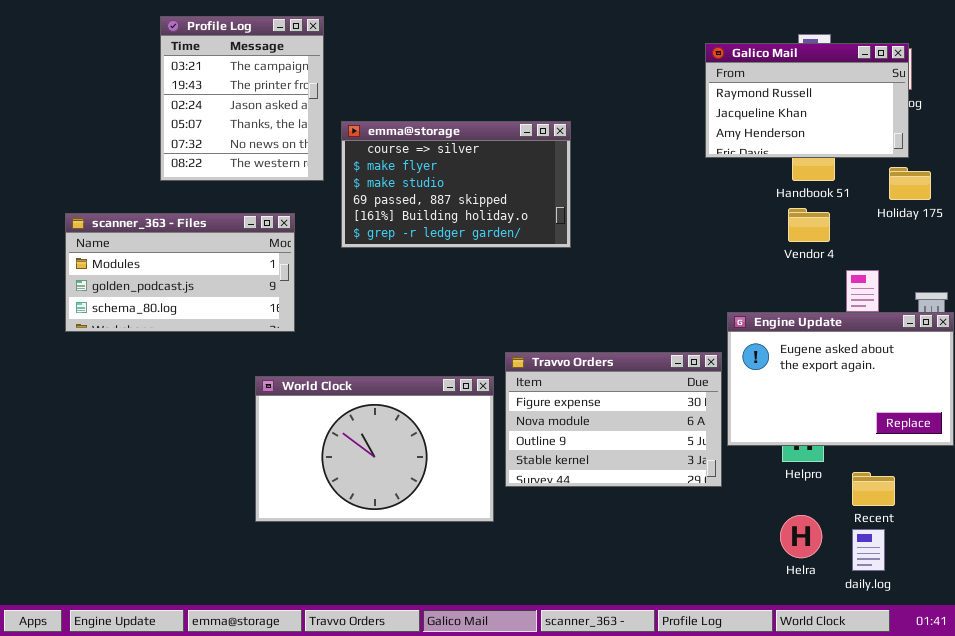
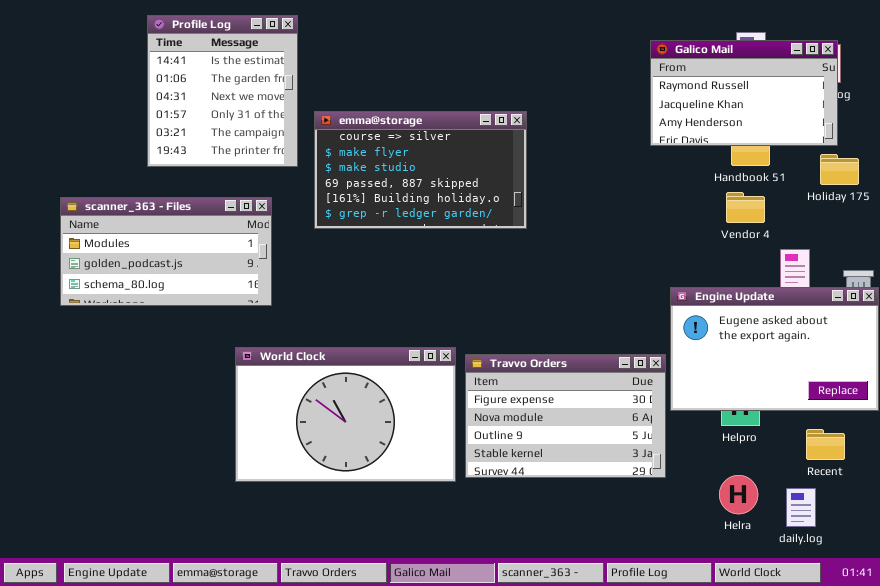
Profile Log: [160,16,324,181] -> [147,15,298,167], scrolled up 4 rows
Travvo Orders: [505,352,722,487] -> [465,354,666,478], moved
Recent: [852,472,895,506] -> [806,429,845,460], moved

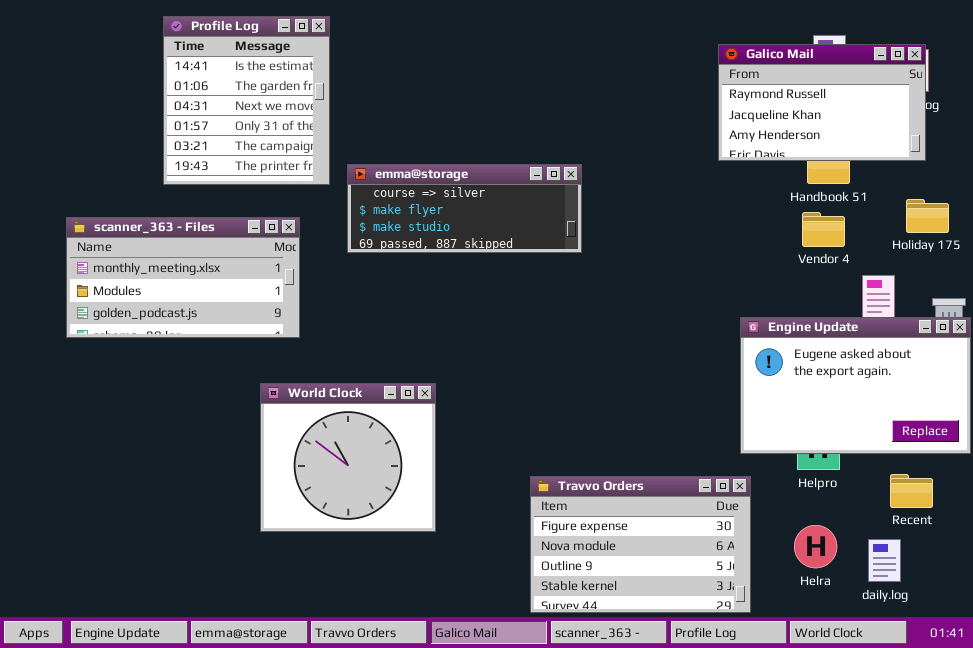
emma@storage: [314,111,527,229] -> [347,164,582,253], resized
Holiday 175: [820,154,859,185] -> [906,199,949,233], moved
scanner_363 - Files: [60,197,272,306] -> [66,217,300,338], scrolled up 1 row
World Clock: [235,347,456,482] -> [260,383,436,532], resized
Travvo Orders: [465,354,666,478] -> [530,476,751,613], moved

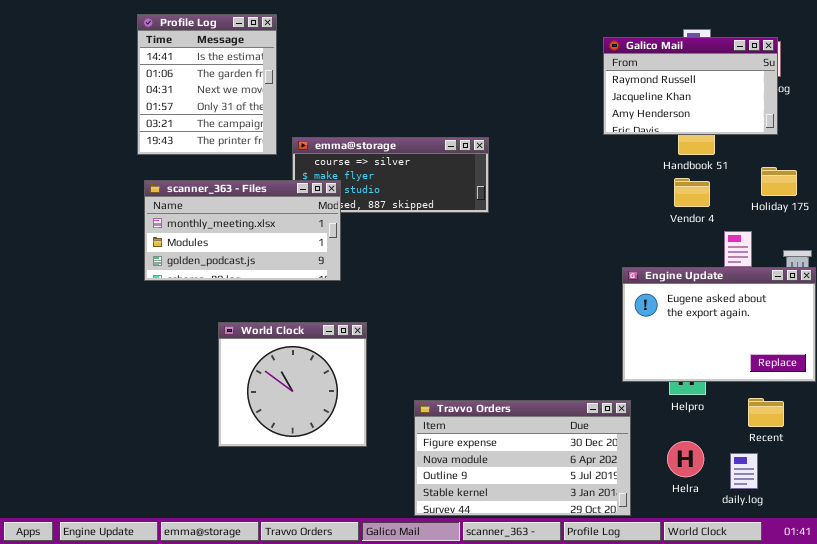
scanner_363 - Files: [66,217,300,338] -> [144,180,341,281], moved
Travvo Orders: [530,476,751,613] -> [414,400,631,516], resized

